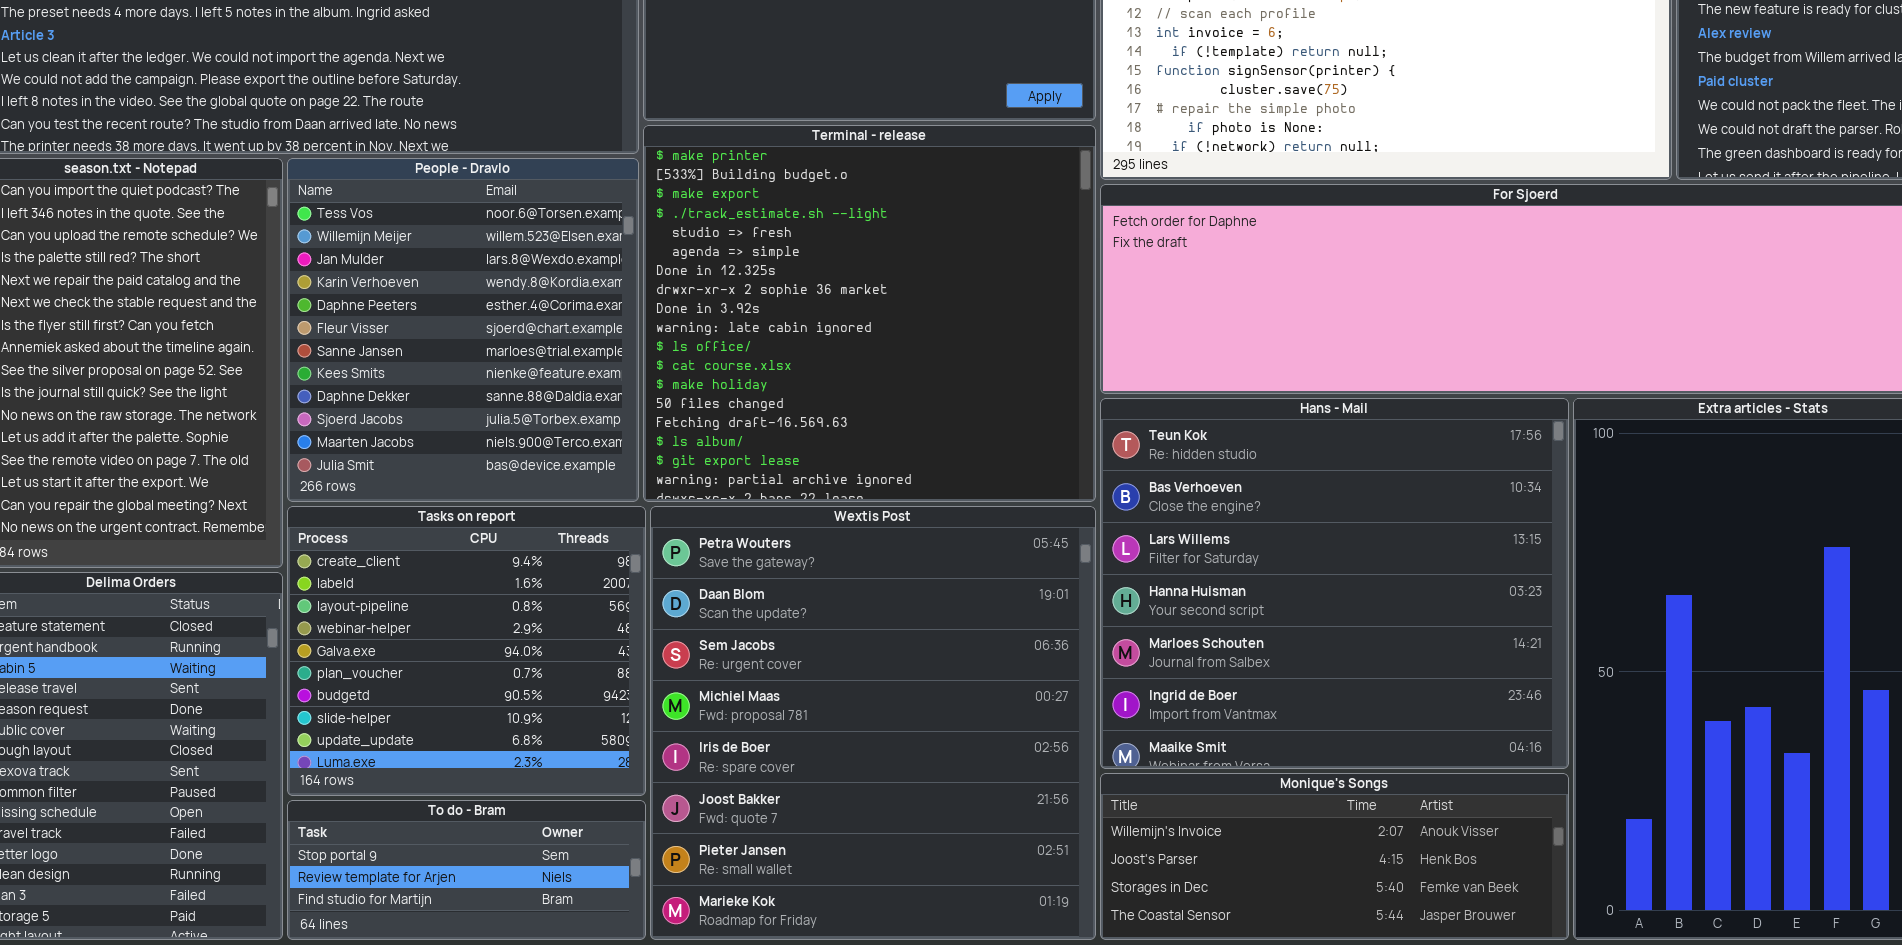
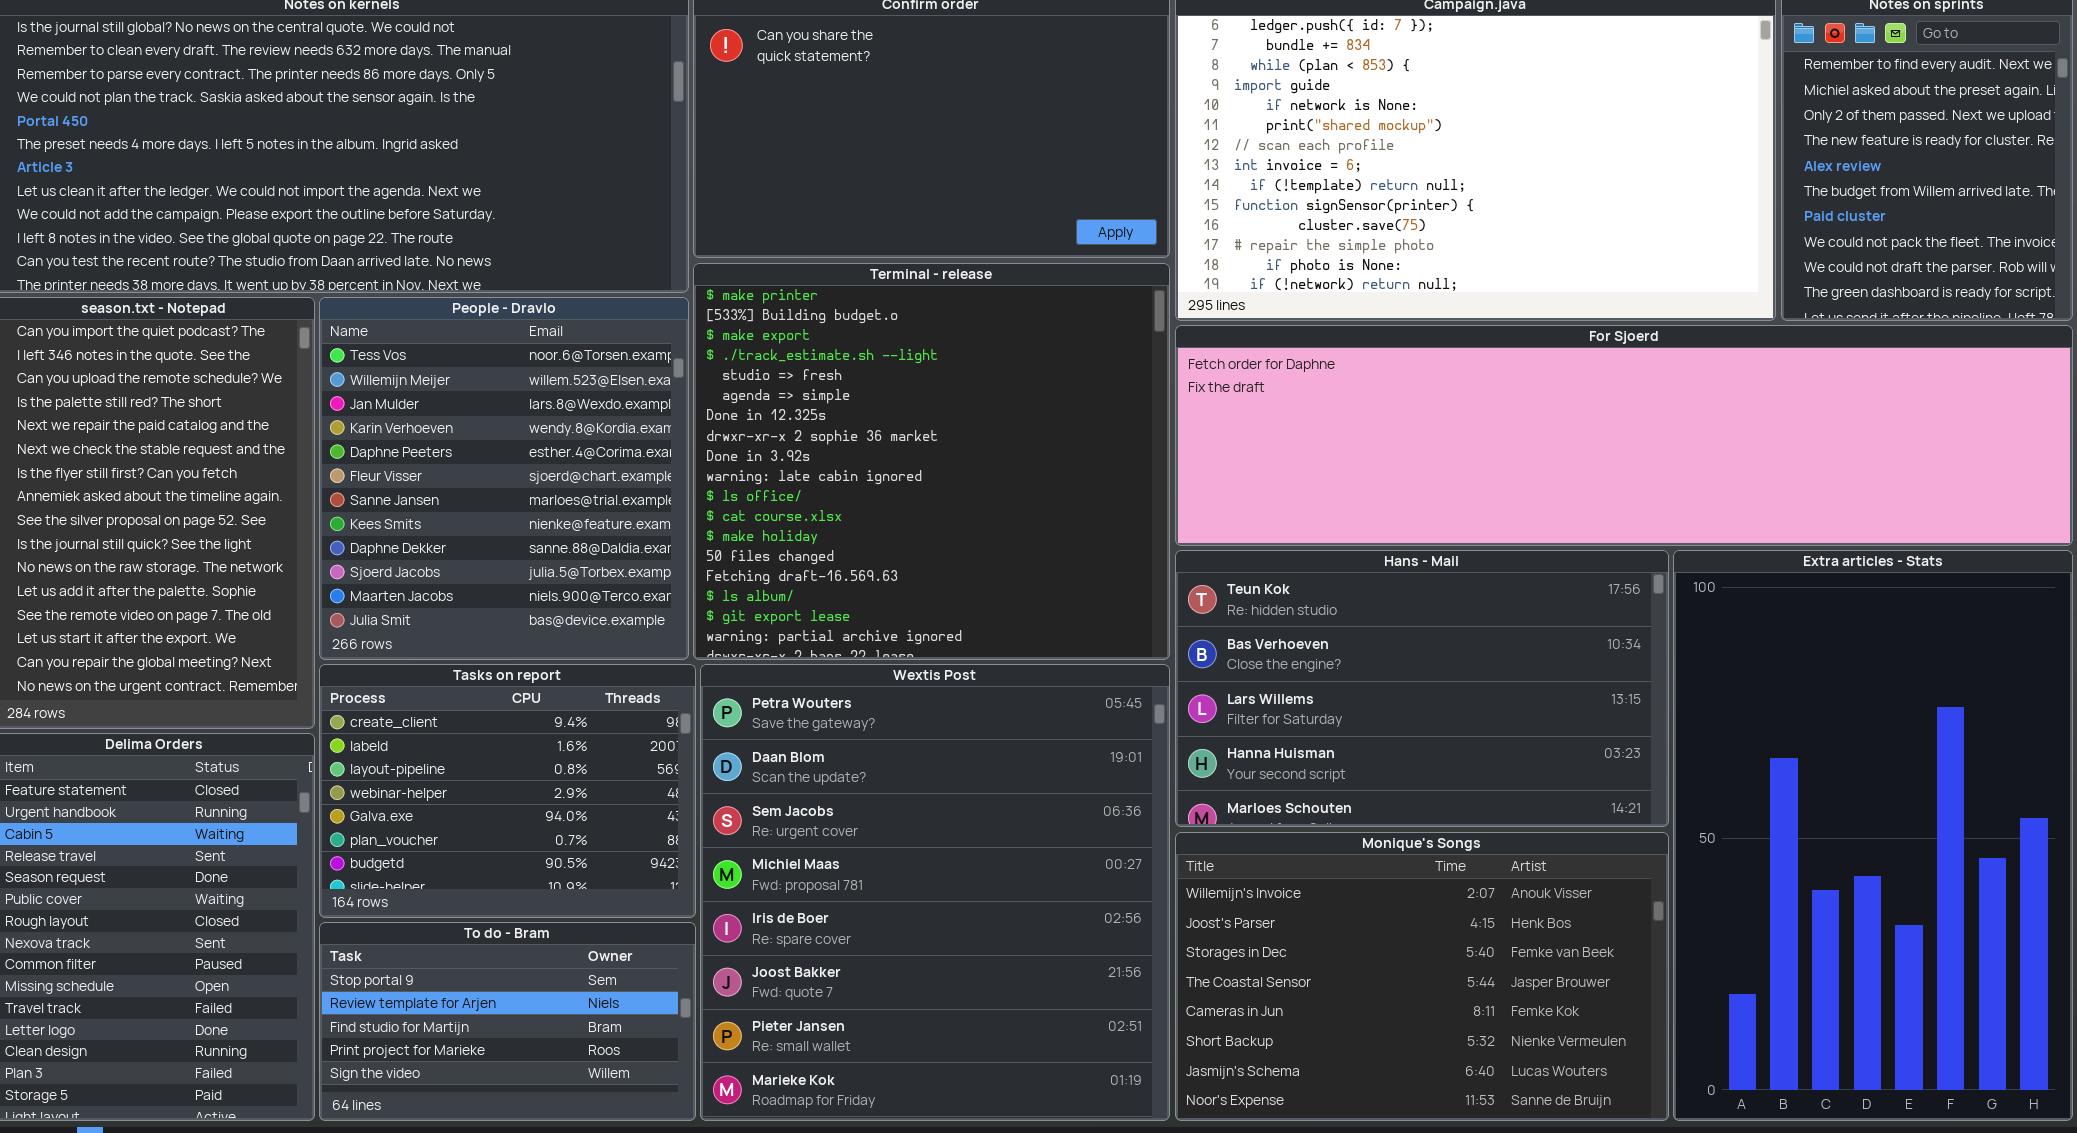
Hans - Mail: [1100,398,1569,769] -> [1175,550,1669,827], resized
Tasks on report: [287,506,646,796] -> [319,664,696,918], resized
Monique's Songs: [1100,773,1569,940] -> [1175,832,1669,1121], resized
To do - Bram: [287,800,646,940] -> [319,922,696,1121], resized

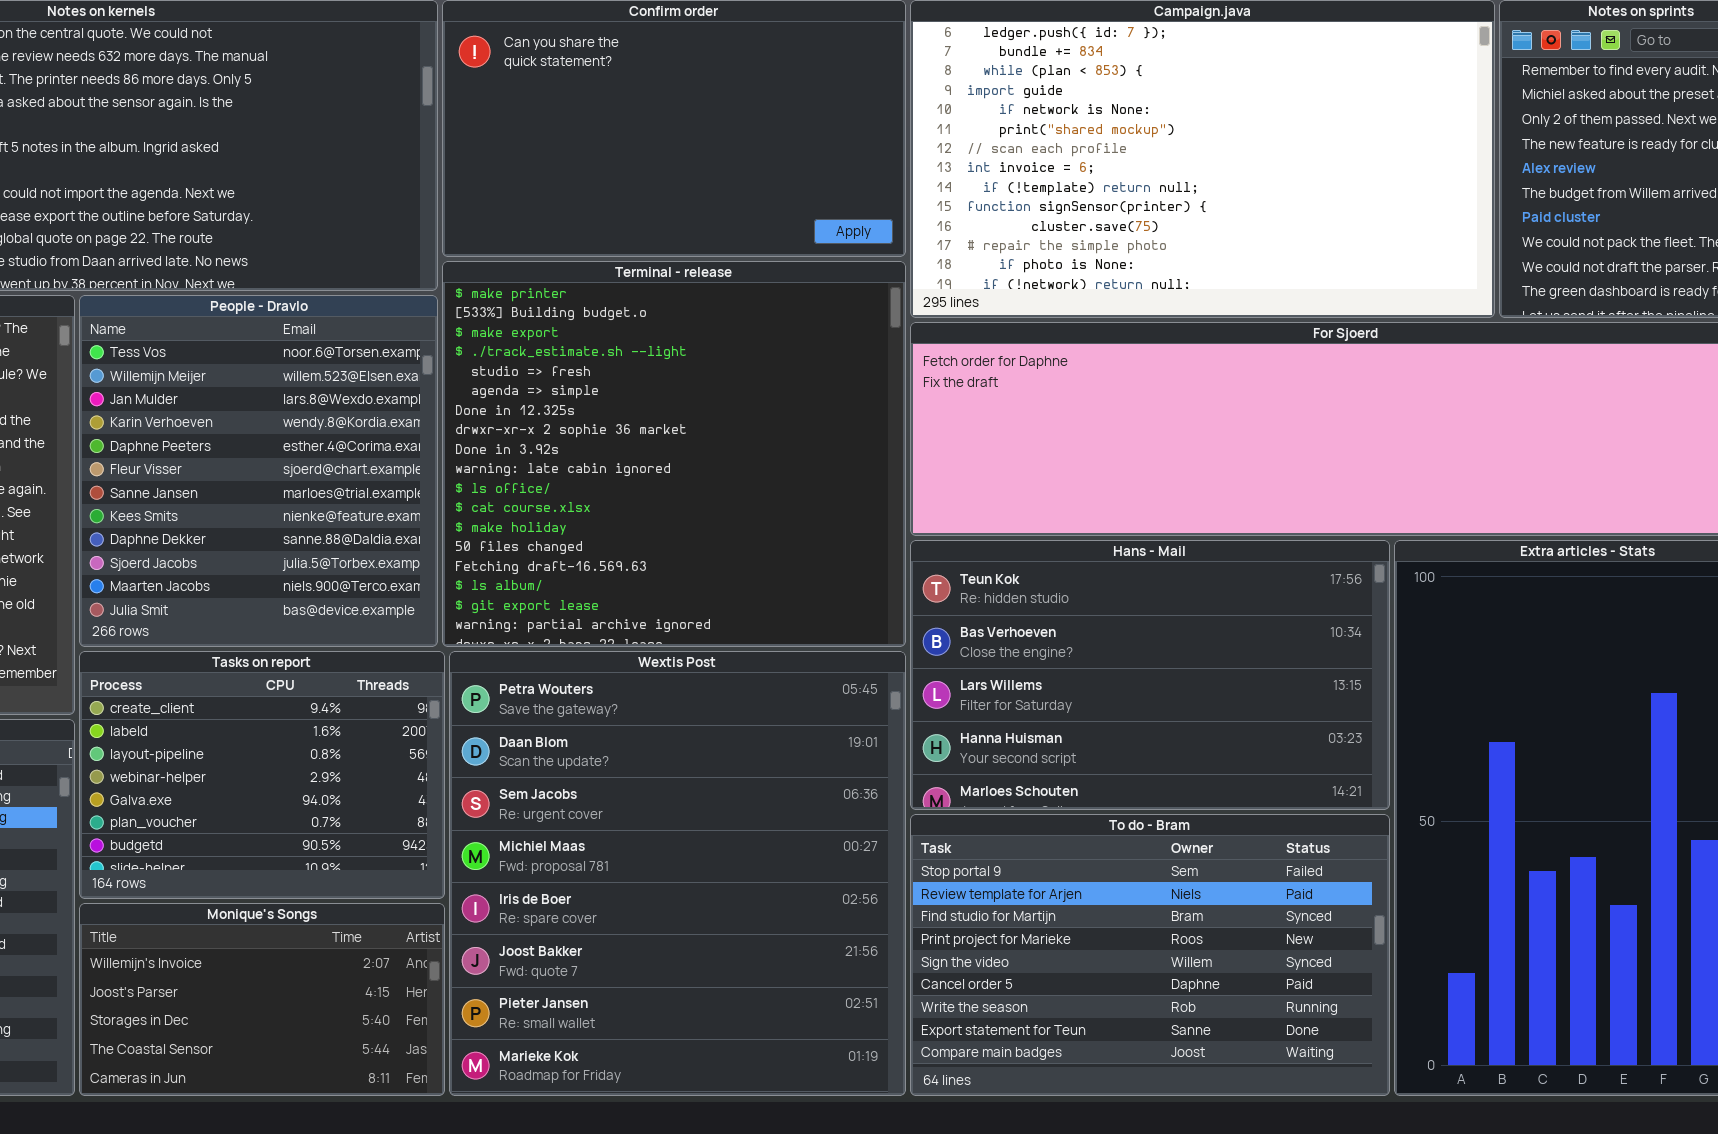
Monique's Songs: [1175,832,1669,1121] -> [79,903,445,1096], moved, resized
To do - Bram: [319,922,696,1121] -> [910,814,1390,1096], moved, resized

